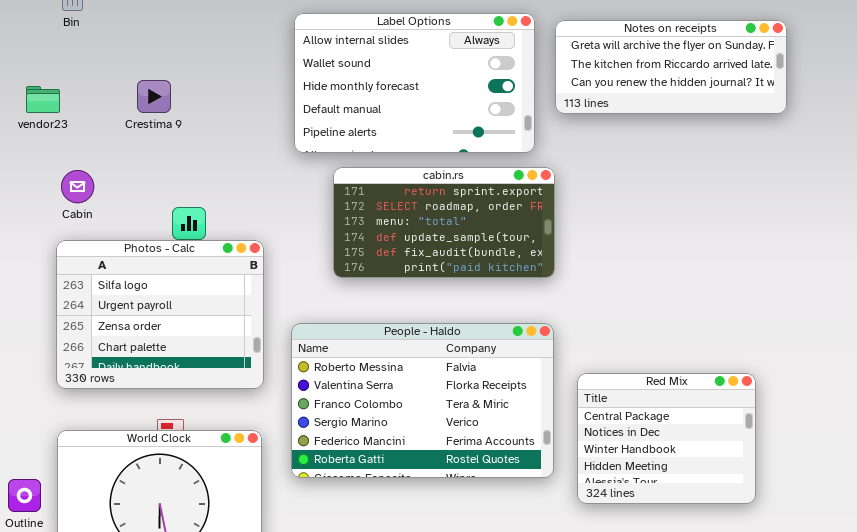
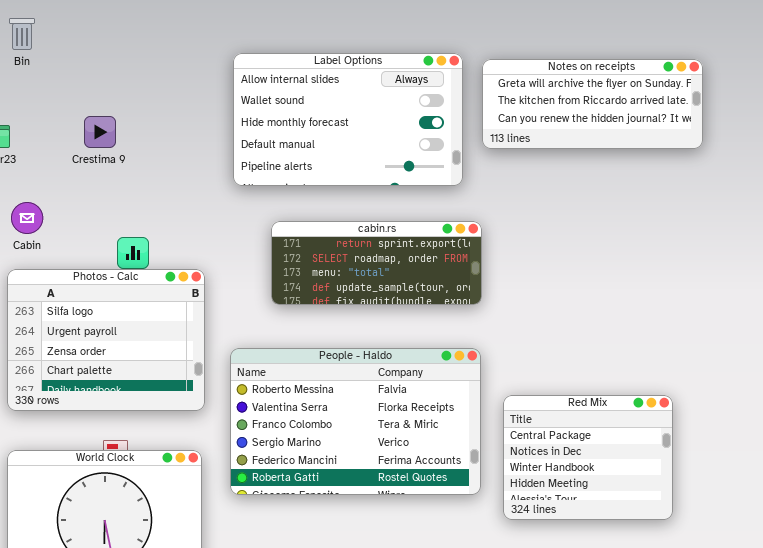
cabin.rs: [333,167,555,278] -> [271,221,482,305], resized

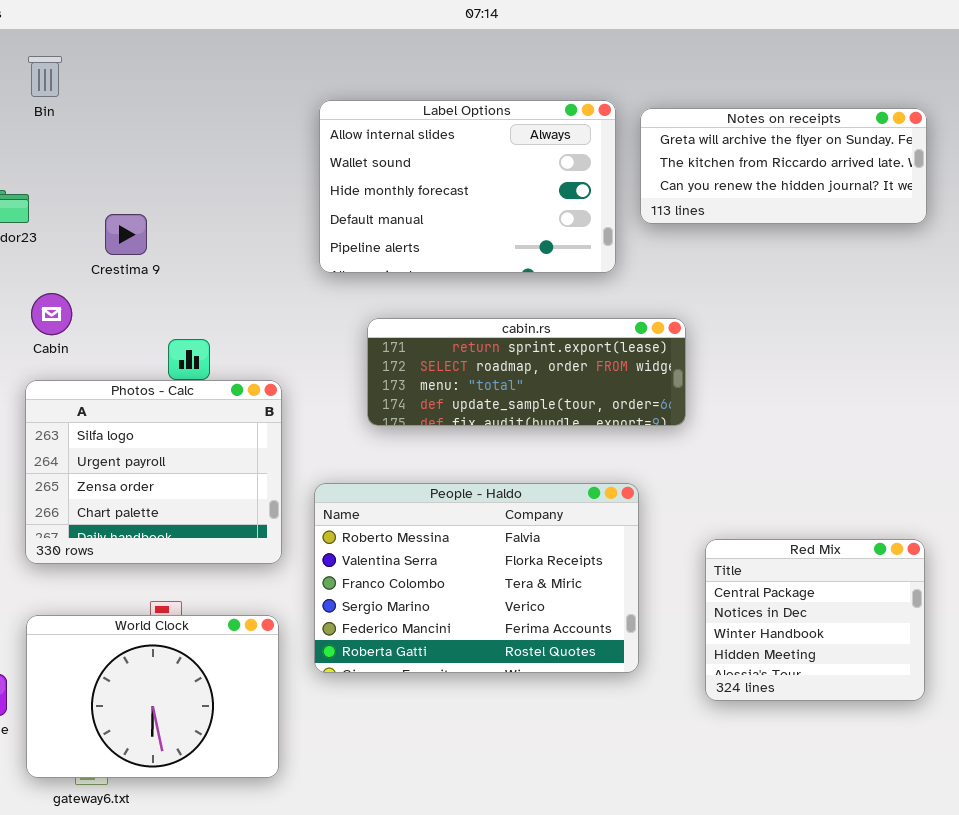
Crestima 9: [84,116,116,148] -> [105,214,147,255], moved
cabin.rs: [271,221,482,305] -> [367,318,686,426], resized
Red Mix: [503,395,673,520] -> [705,539,925,701], moved

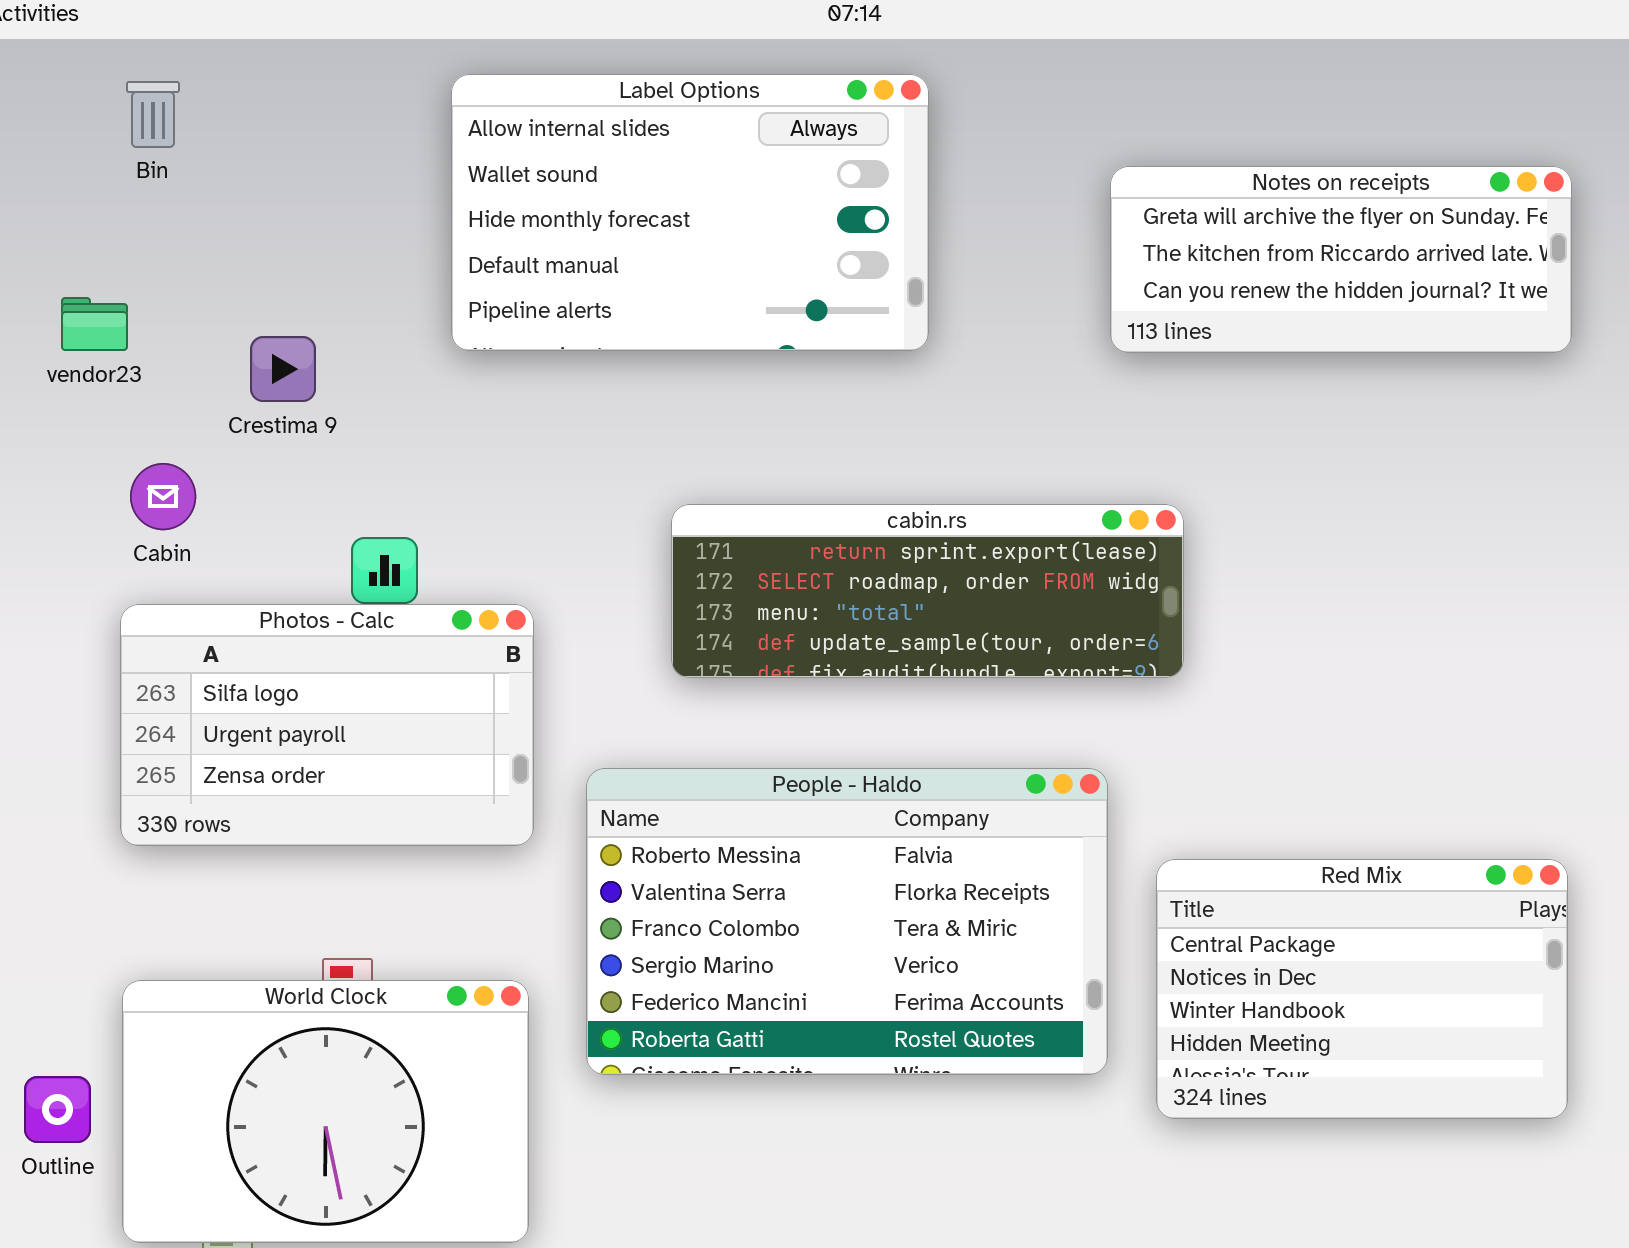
Label Options: [319,100,616,273] -> [451,74,929,351], moved
Photos - Calc: [25,380,282,564] -> [120,604,534,846], resized
Red Mix: [705,539,925,701] -> [1156,859,1568,1119], resized

